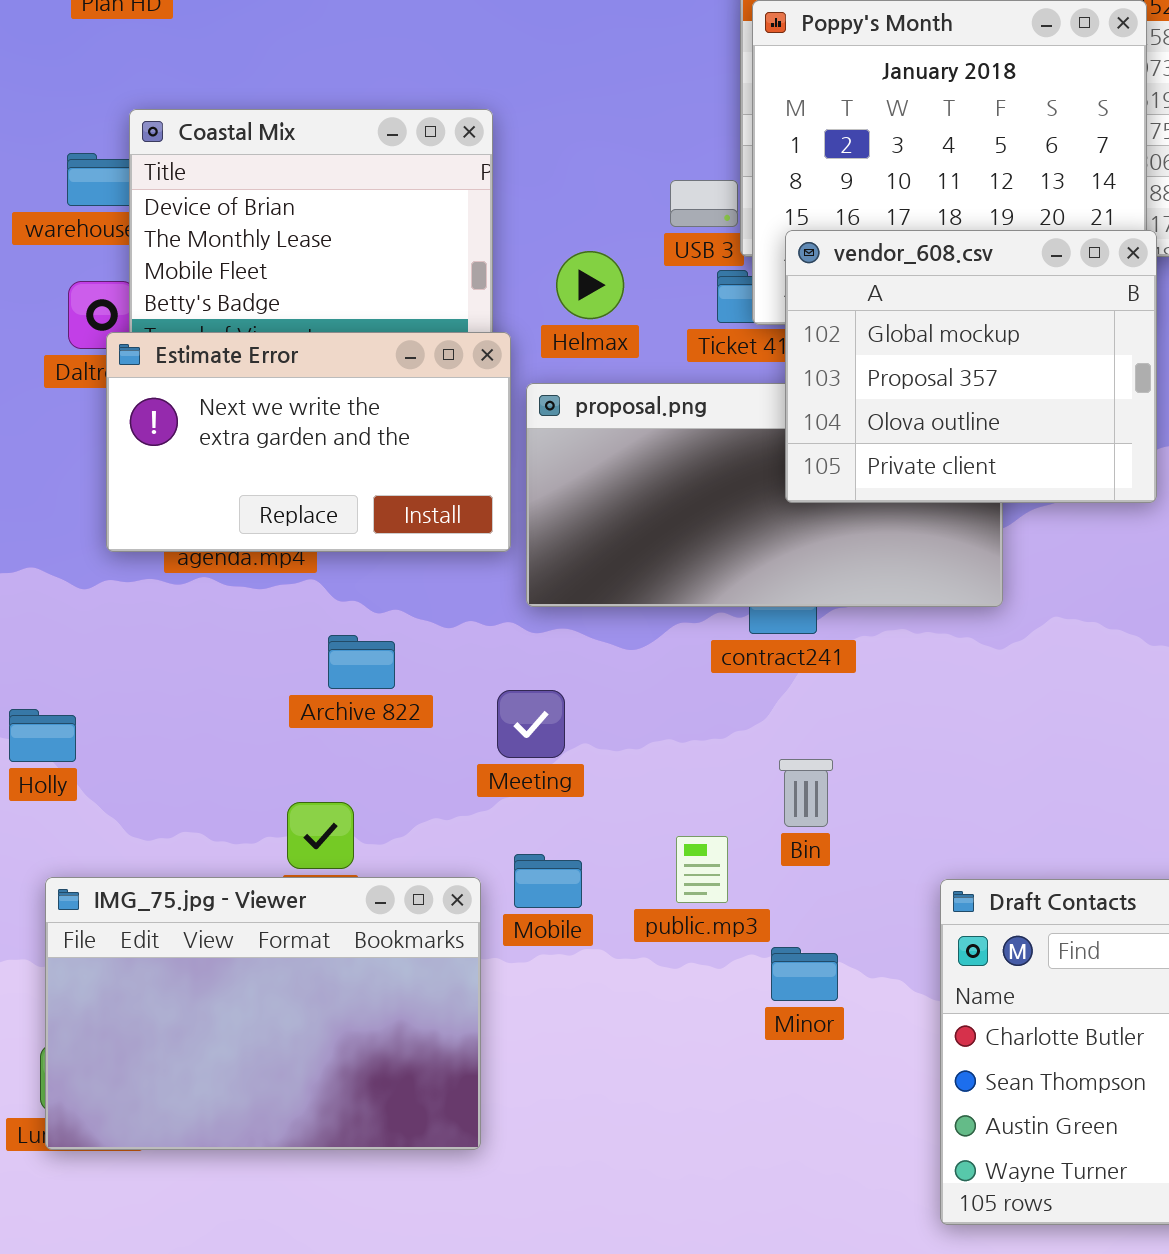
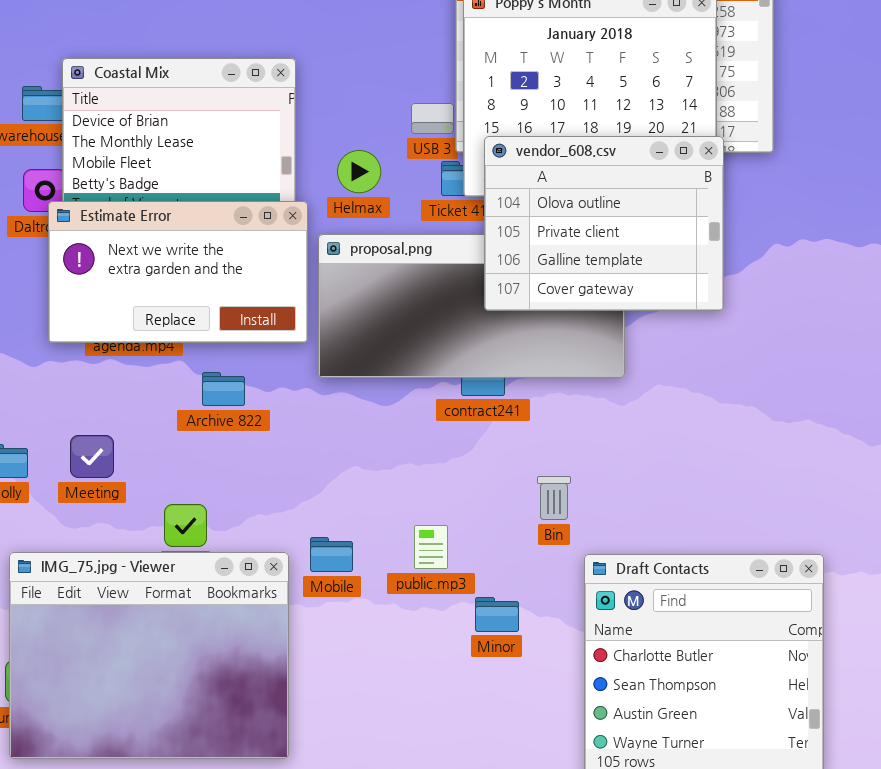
vendor_608.csv: [785,230,1157,503] -> [484,136,724,311], scrolled down 2 rows
Archive 822: [328,635,395,689] -> [202,372,245,406], moved
Meeting: [497,690,565,758] -> [70,435,114,478], moved
Bin: [779,759,833,827] -> [537,476,571,520], moved
IMG_75.jpg - Viewer: [45,877,481,1150] -> [9,552,289,759], resized

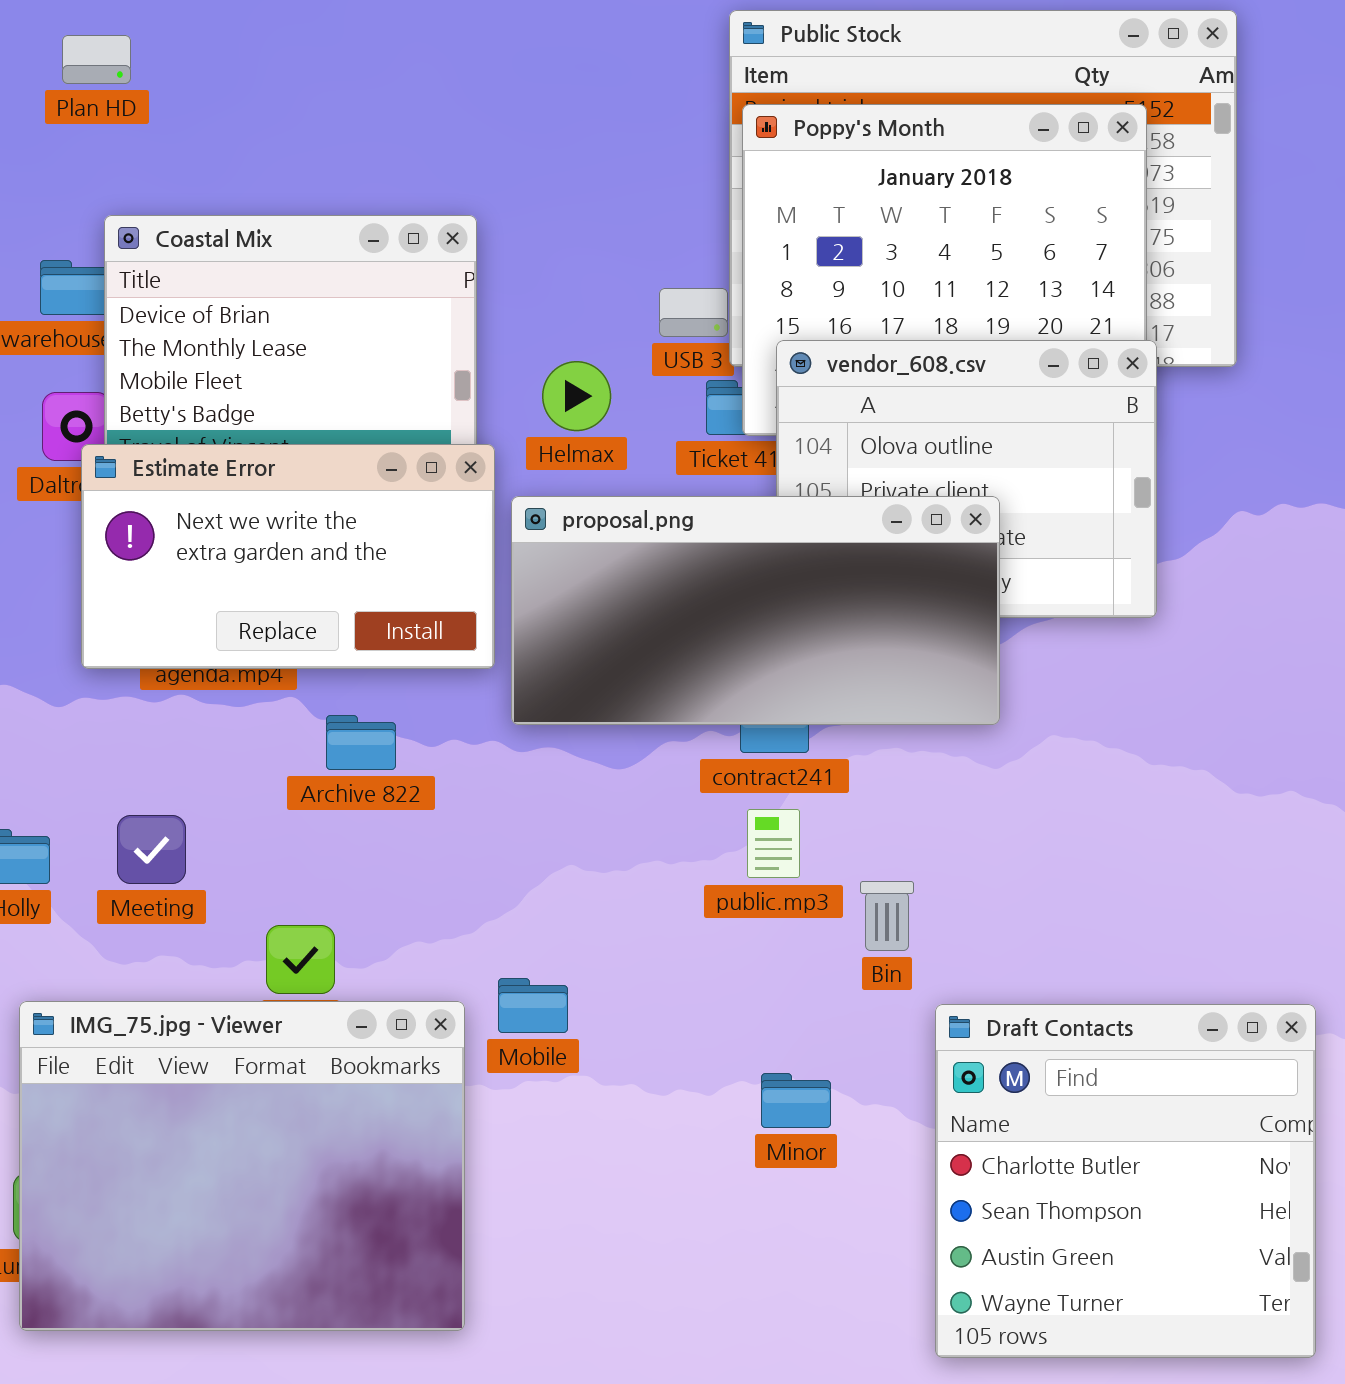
proposal.png: [318,234,625,378] -> [511,496,1000,725], raised
public.mp3: [414,525,448,569] -> [747,809,800,878], moved

